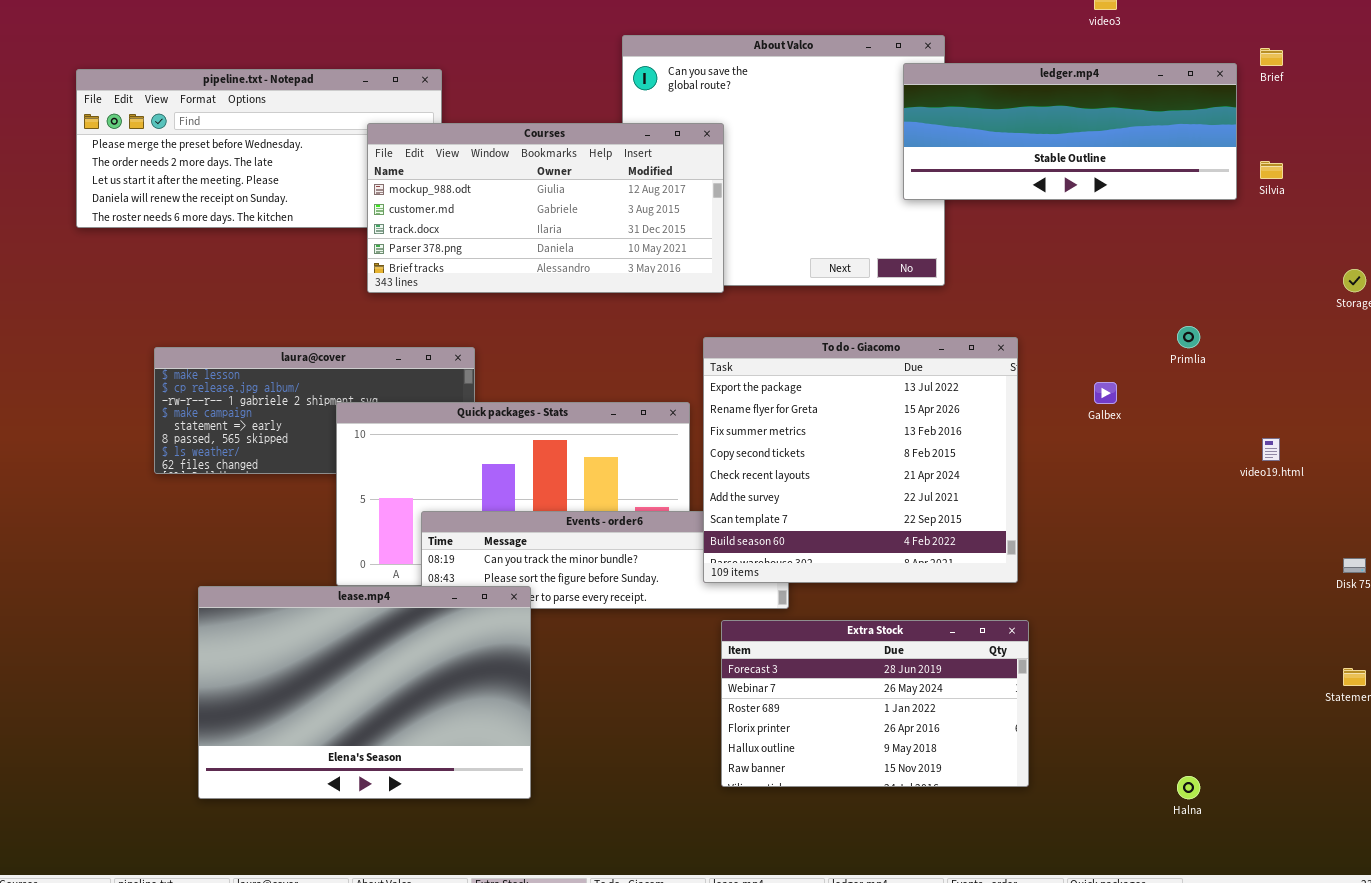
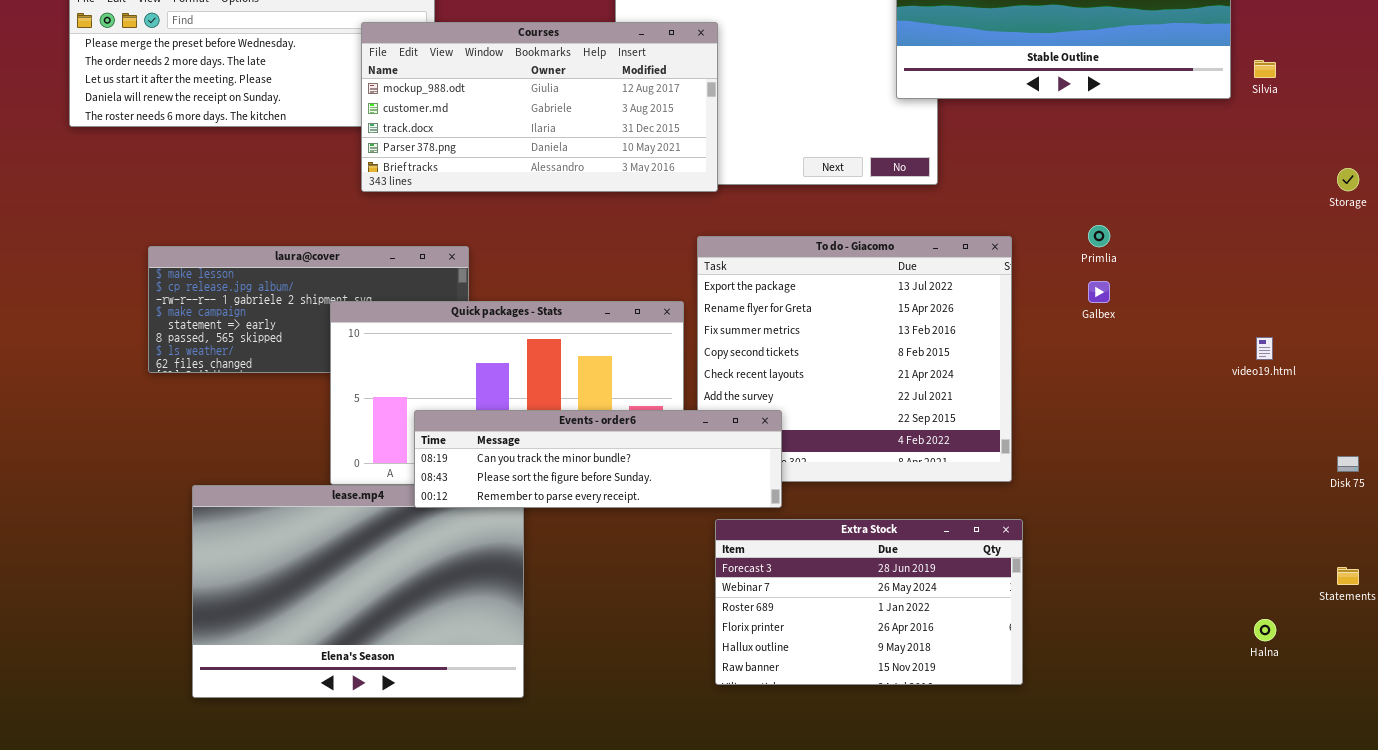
Primlia: [1177,326,1200,348] -> [1088,225,1110,247], moved
Events - order6: [421,511,789,609] -> [414,410,782,508], raised
Halna: [1177,776,1200,799] -> [1254,619,1276,641], moved

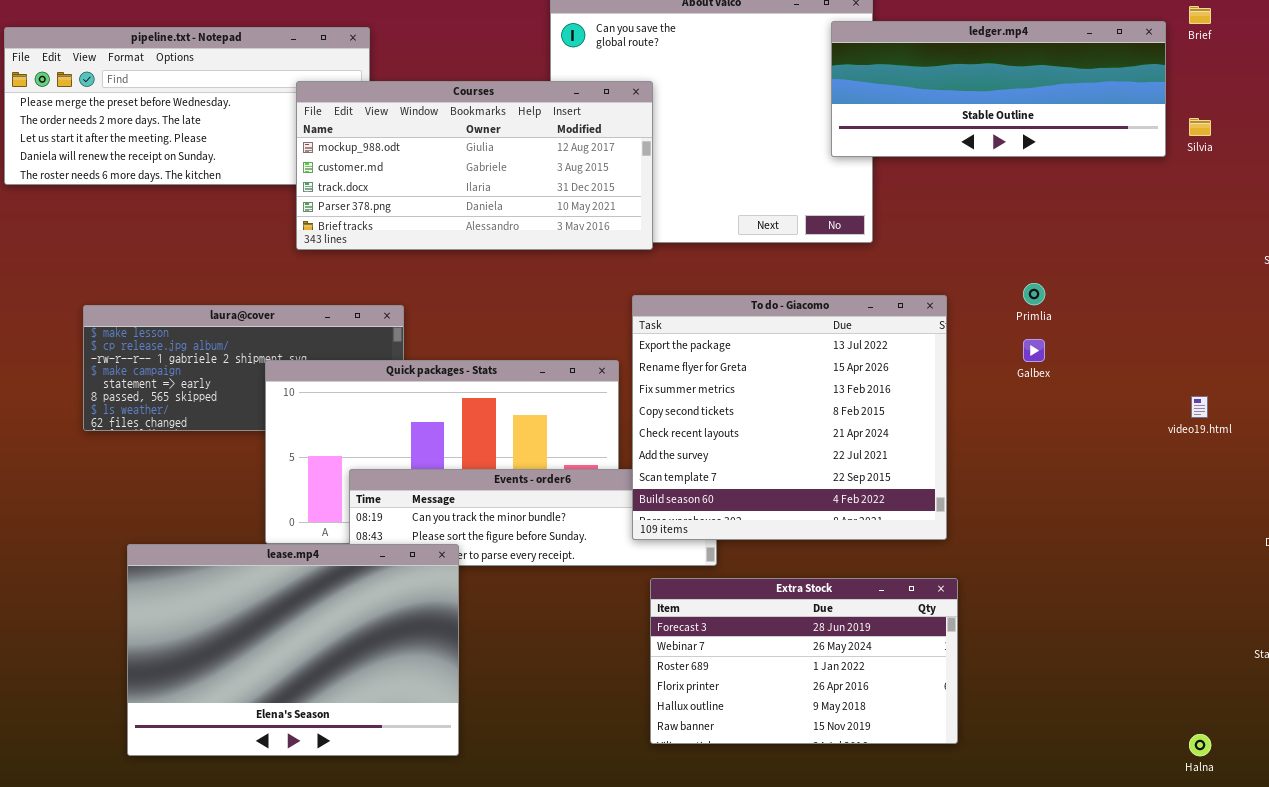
To do - Giacomo: [697,236,1012,482] -> [632,295,947,540], raised
lease.mp4: [192,485,524,698] -> [127,544,459,756], raised
Halna: [1254,619,1276,641] -> [1189,734,1211,756], moved

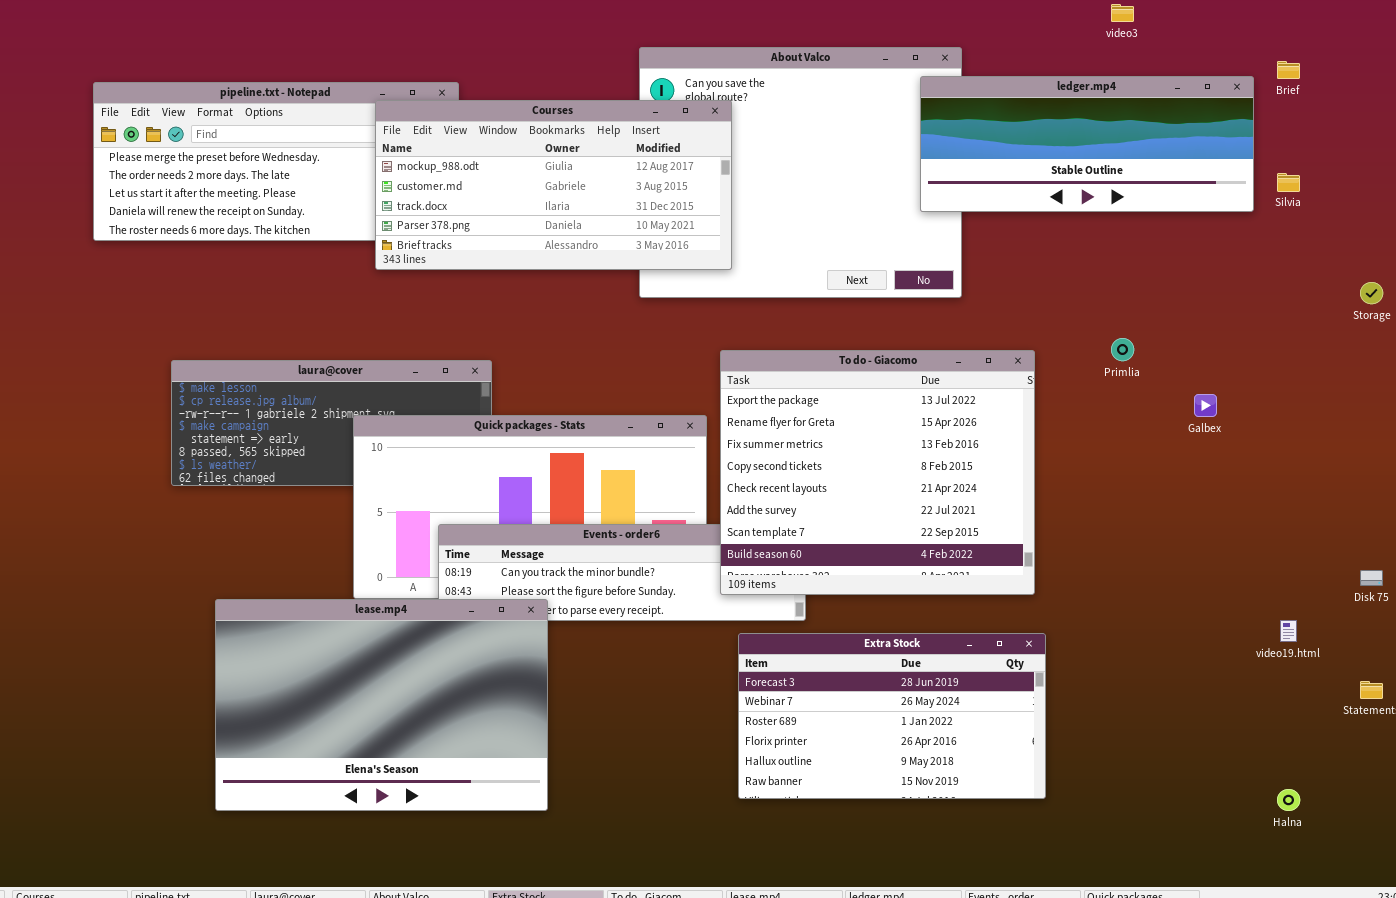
Courses: [296,81,653,250] -> [375,100,732,270], moved
Galbex: [1023,339,1045,362] -> [1194,394,1217,417], moved
video19.html: [1191,396,1208,418] -> [1280,620,1297,642], moved

